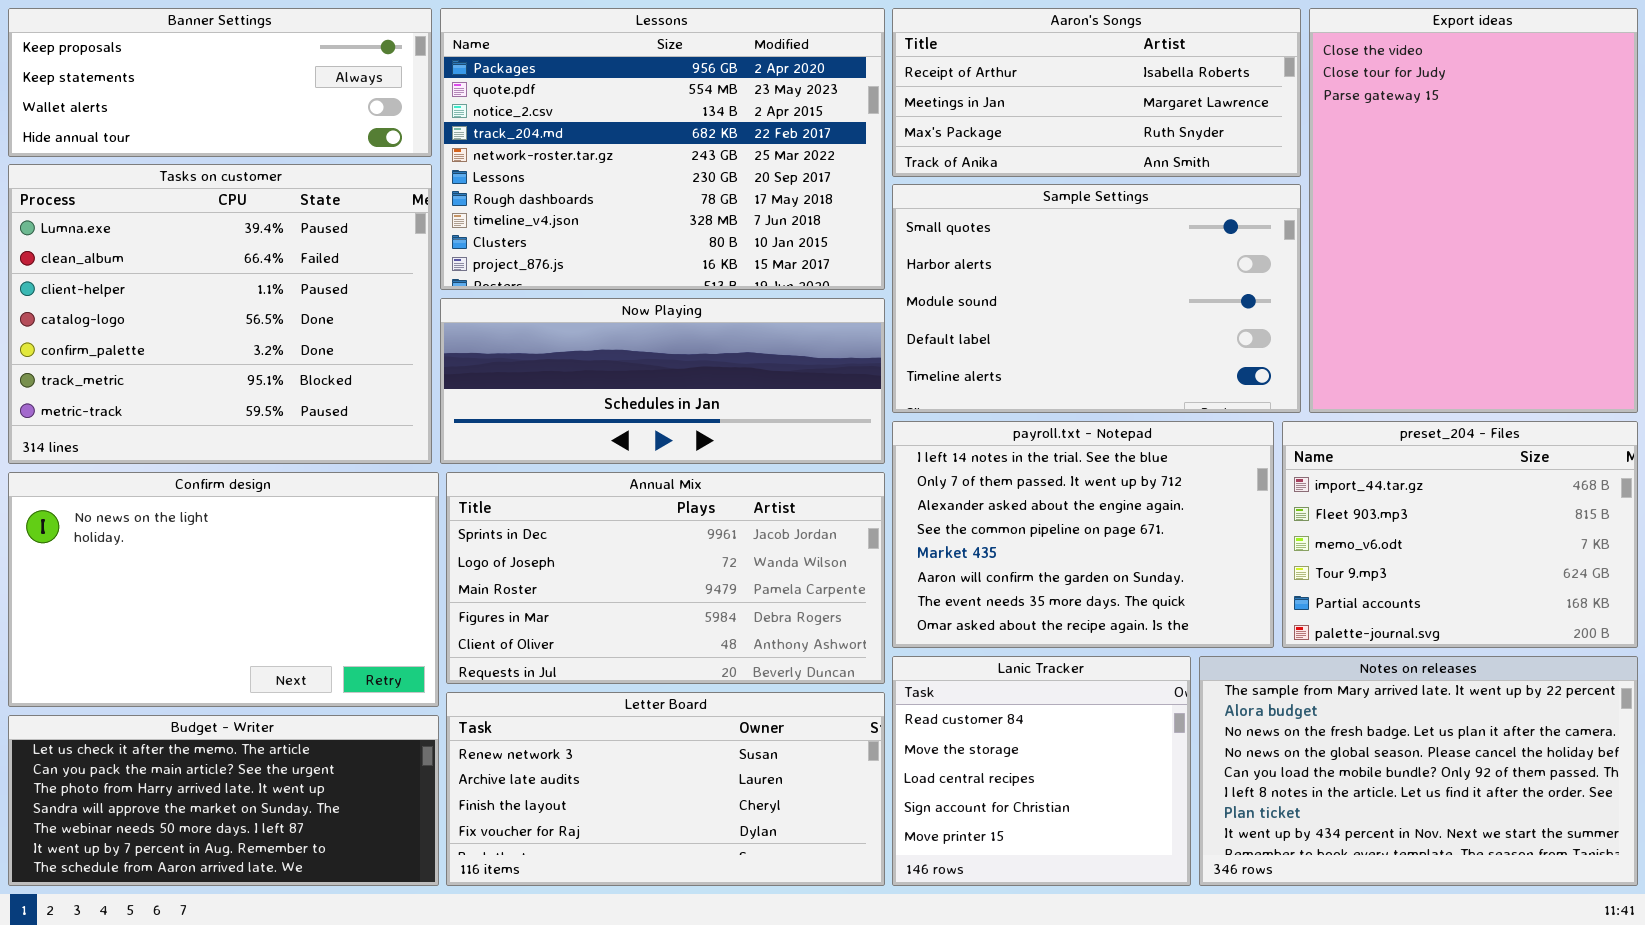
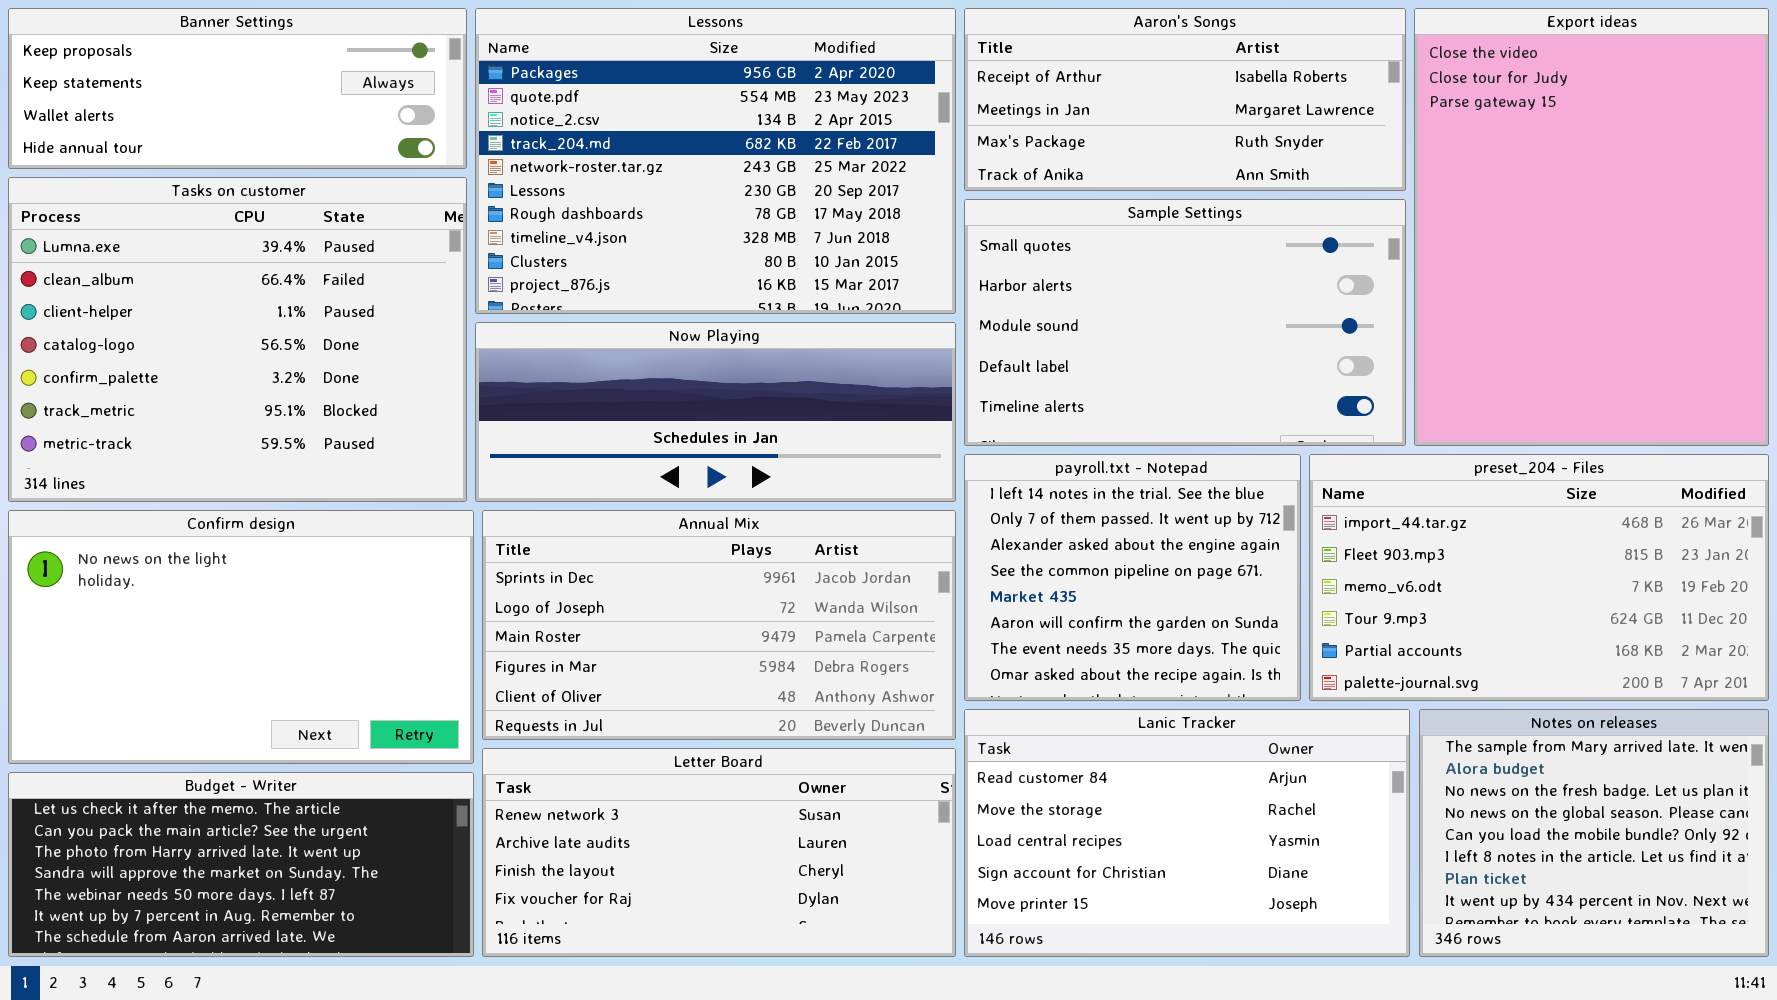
payroll.txt - Notepad: [892,421,1274,648] -> [964,454,1301,701], resized
preset_204 - Files: [1282,421,1638,648] -> [1309,454,1769,701], resized
Lanic Tracker: [892,656,1191,886] -> [964,709,1410,957], resized
Notes on releases: [1199,656,1638,886] -> [1419,709,1769,957], resized

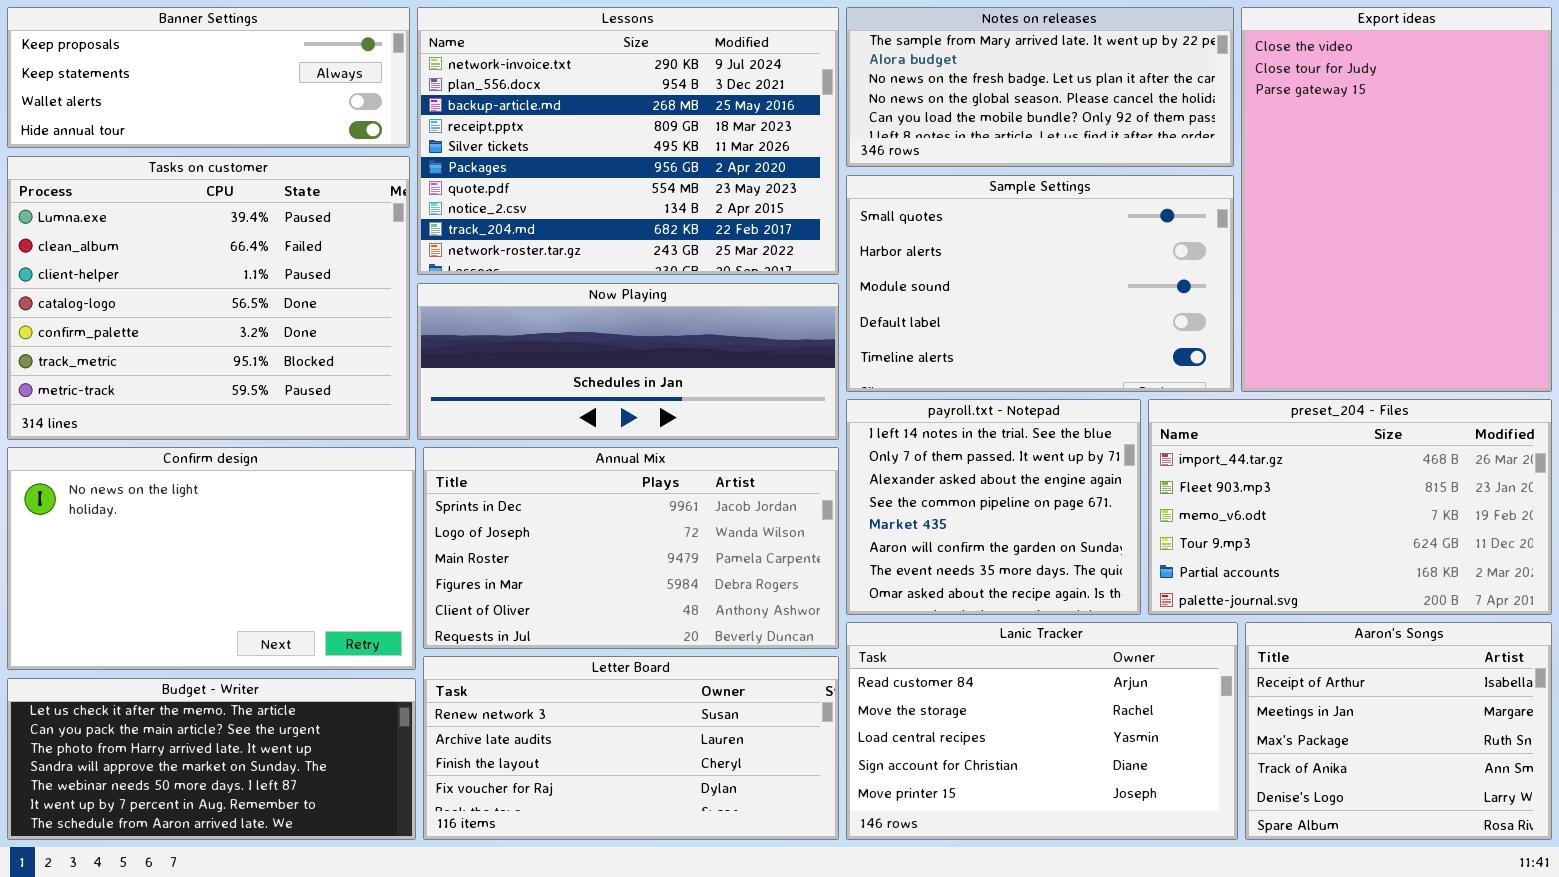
Lessons: [475,8,956,314] -> [417,7,839,275], scrolled up 5 rows
Aaron's Songs: [964,8,1406,191] -> [1245,622,1552,840], moved, resized
Notes on releases: [1419,709,1769,957] -> [846,7,1234,167], moved, resized

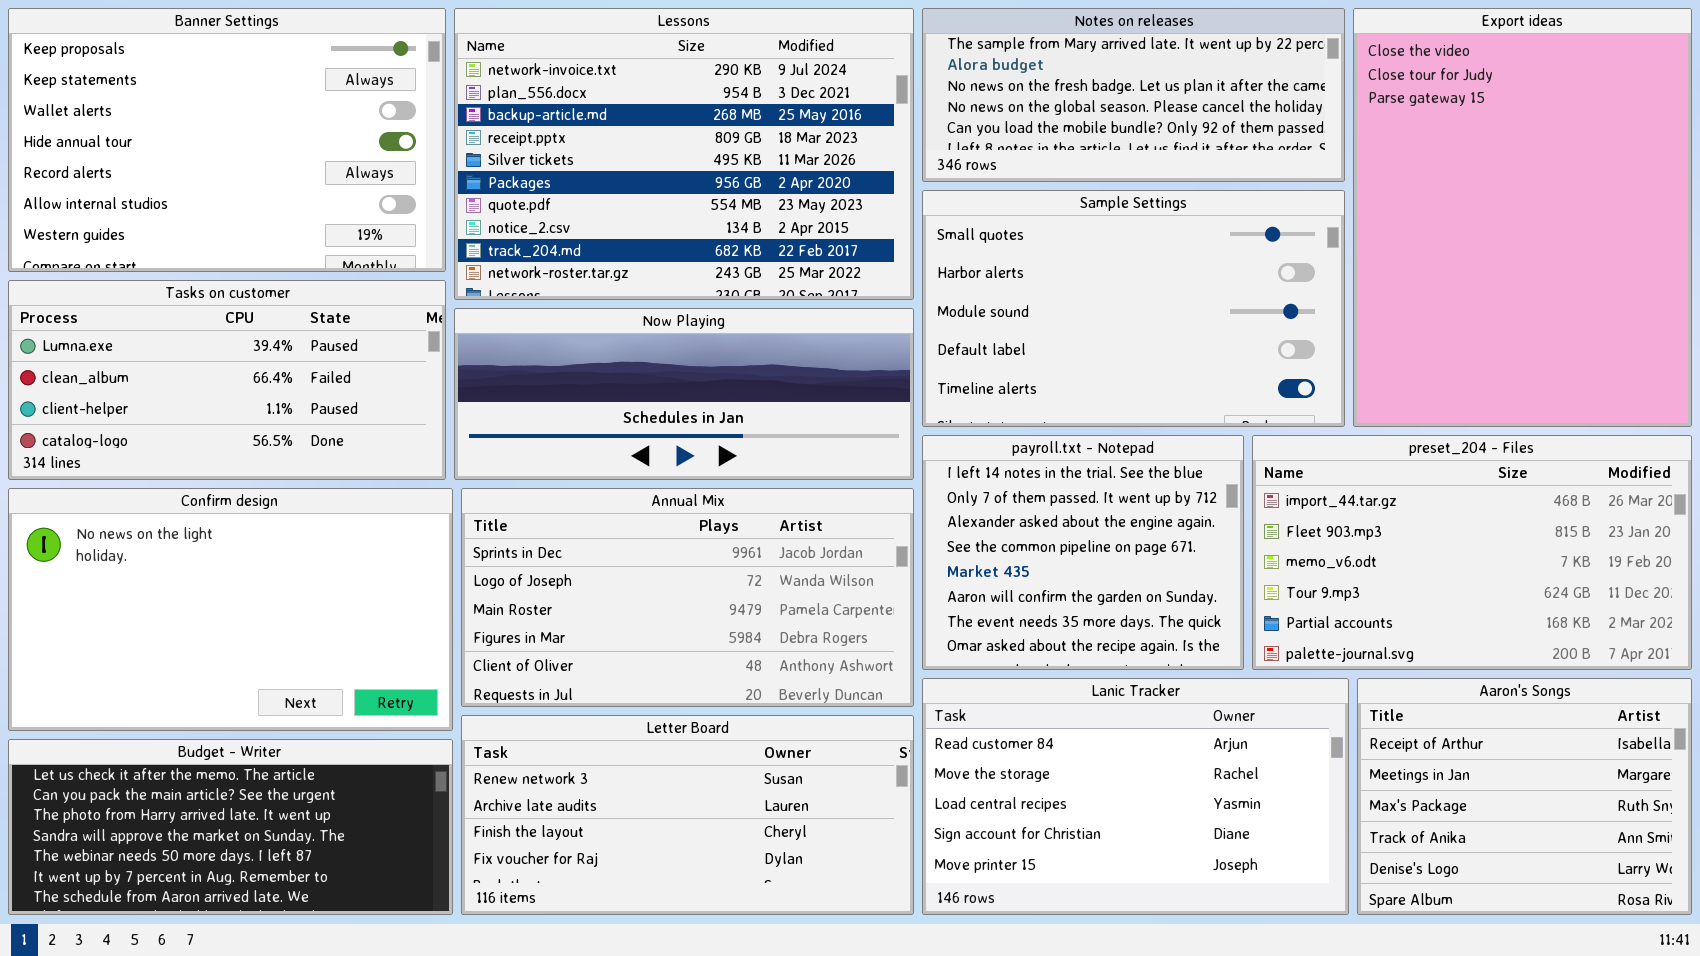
Banner Settings: [7,7,410,148] -> [8,8,446,272], resized
Tasks on customer: [7,156,410,440] -> [8,280,446,480], resized

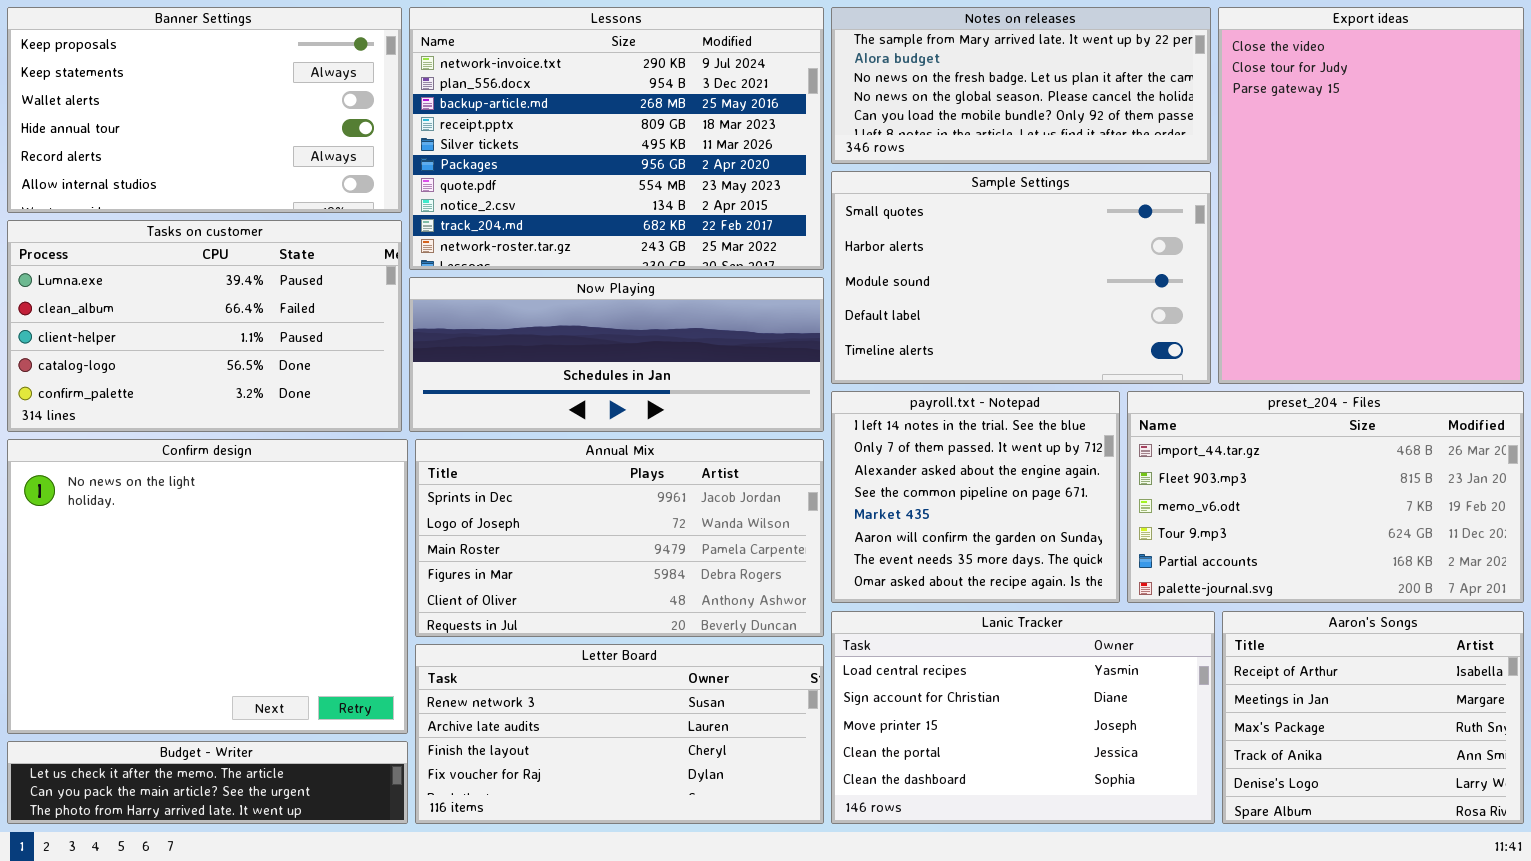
Banner Settings: [8,8,446,272] -> [7,7,402,213], resized
Tasks on customer: [8,280,446,480] -> [7,220,402,432], resized
Confirm design: [8,488,453,731] -> [7,439,408,734], resized
Lanic Tracker: [922,678,1349,915] -> [831,611,1215,824], scrolled down 2 rows
Budget - Writer: [8,739,453,915] -> [7,741,408,824], resized

